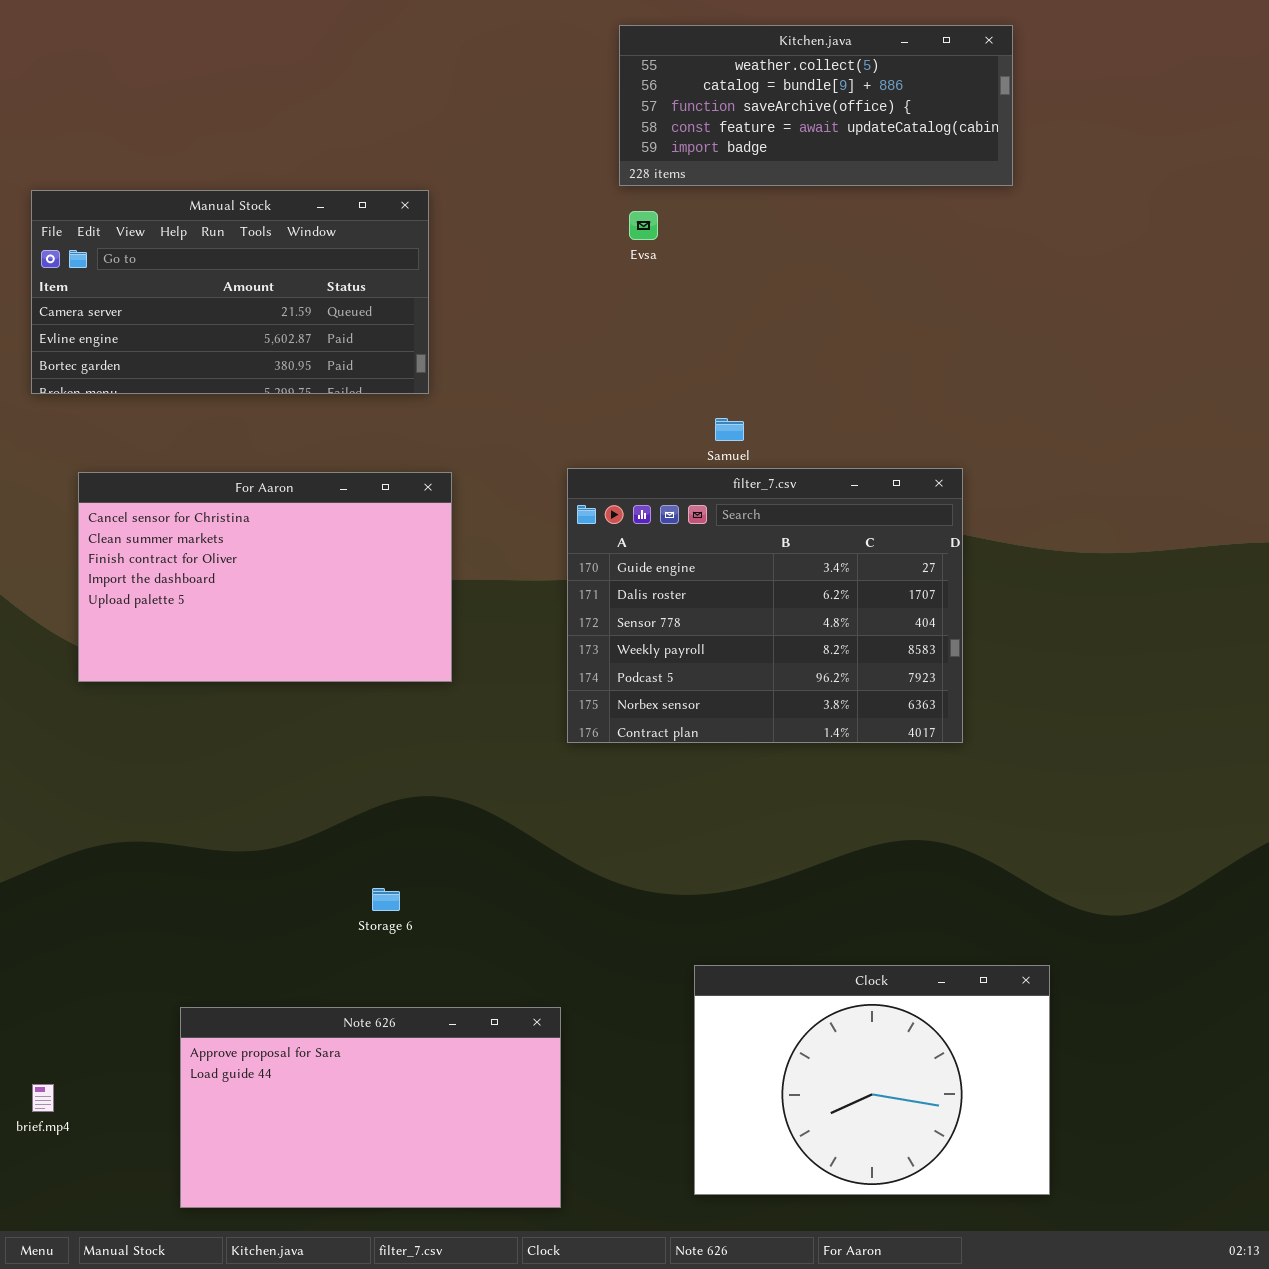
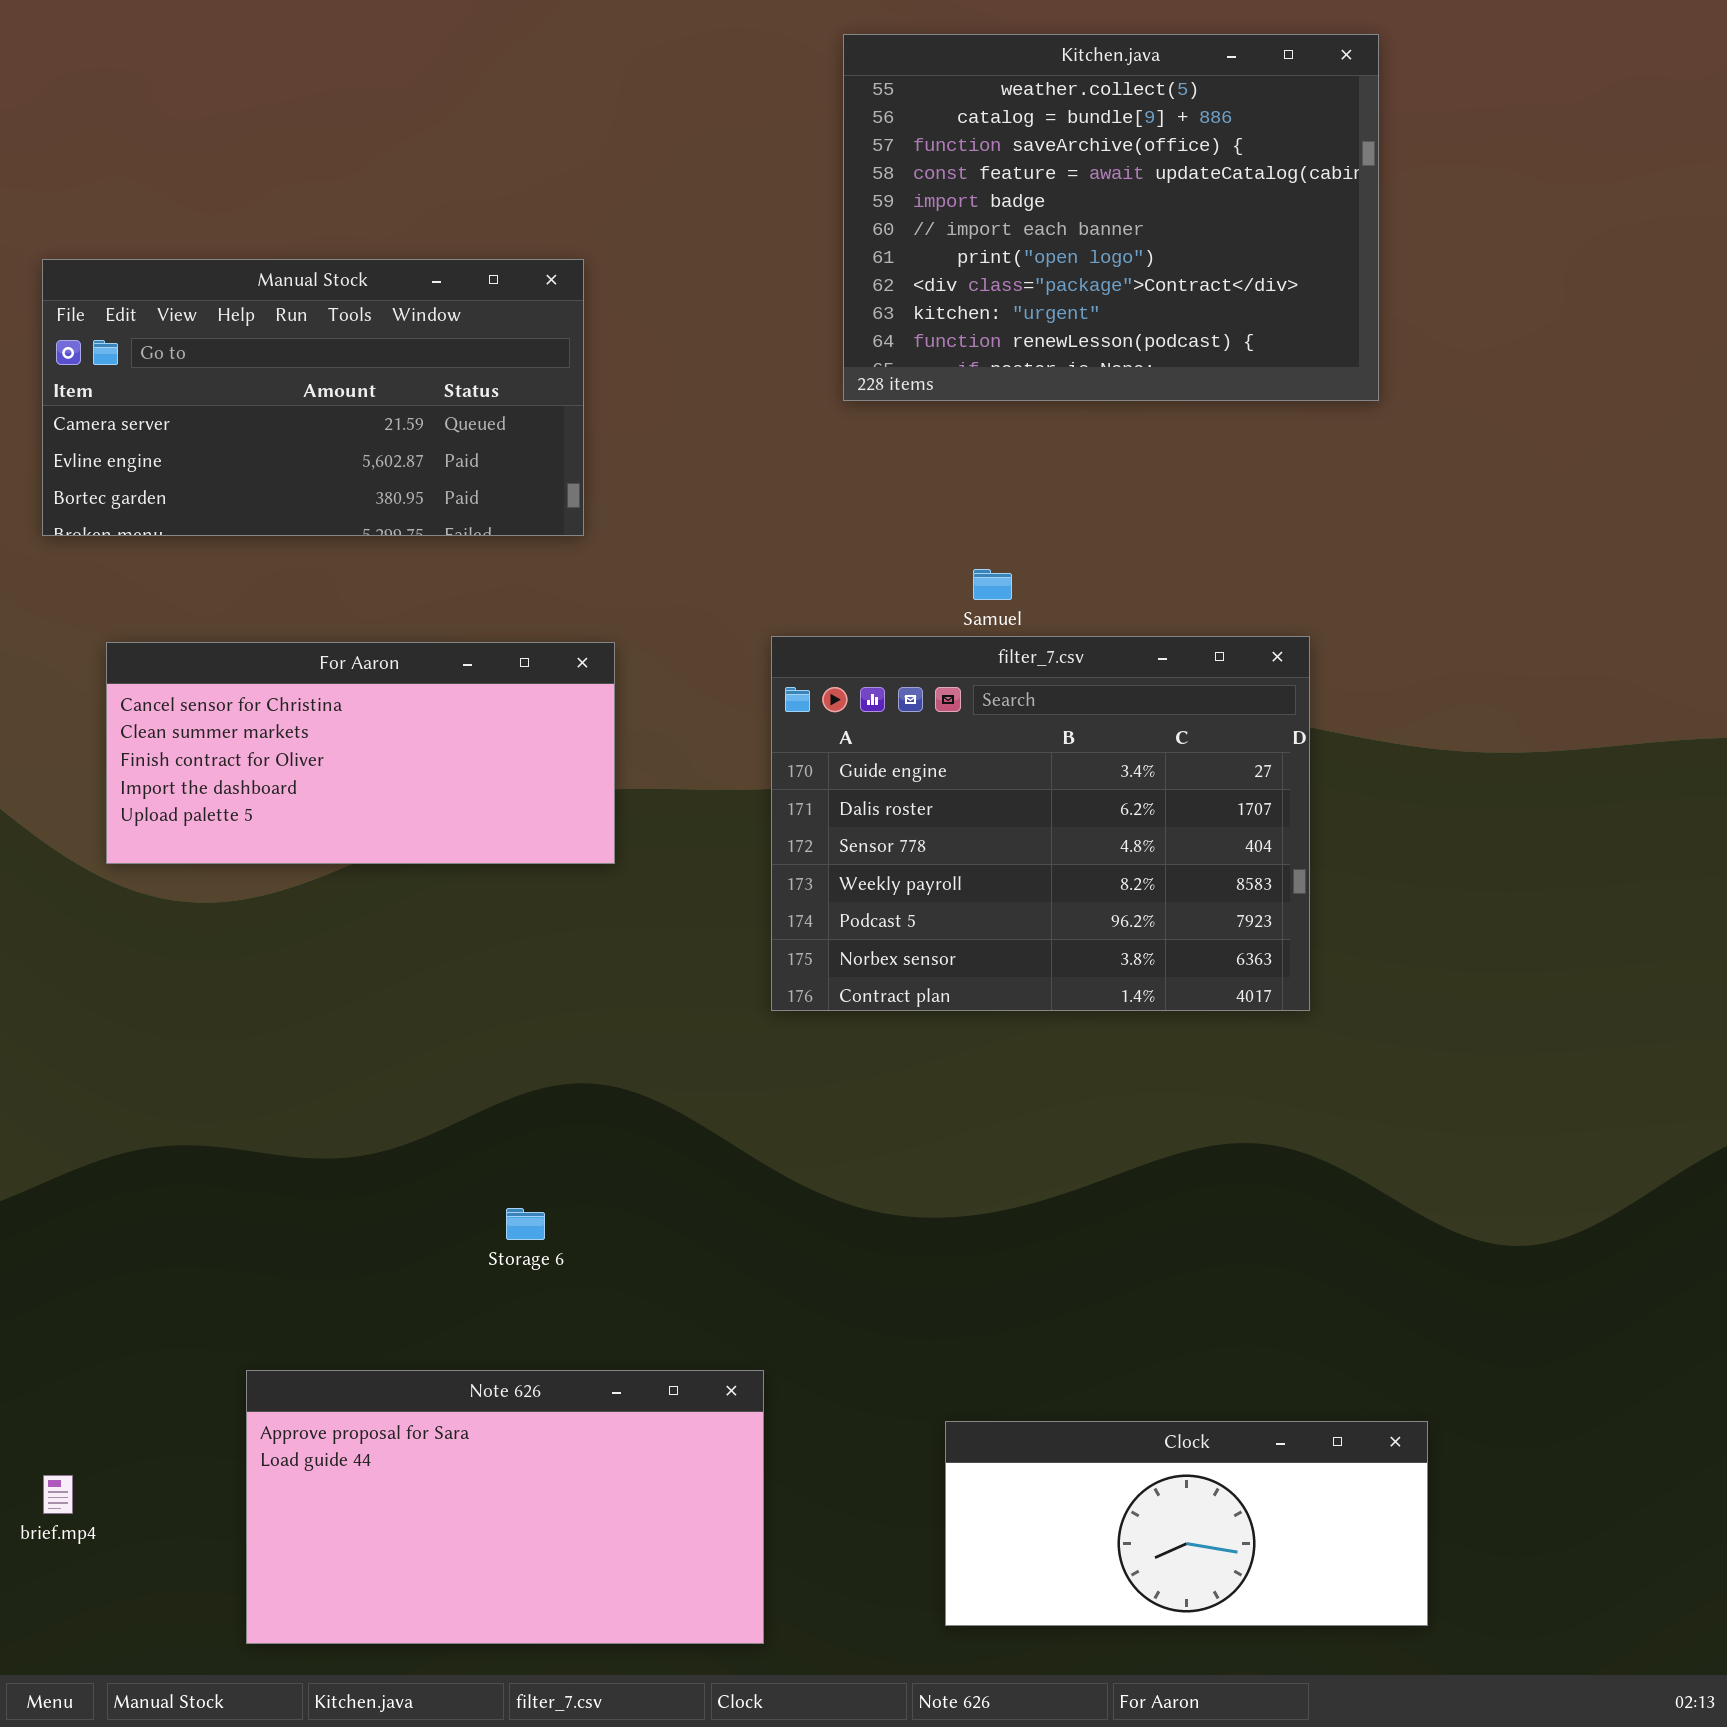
Kitchen.java: [619,25,1013,186] -> [843,34,1379,401], resized
For Aaron: [78,472,452,682] -> [106,642,615,864], resized
Clock: [694,965,1050,1195] -> [945,1421,1428,1626], resized

